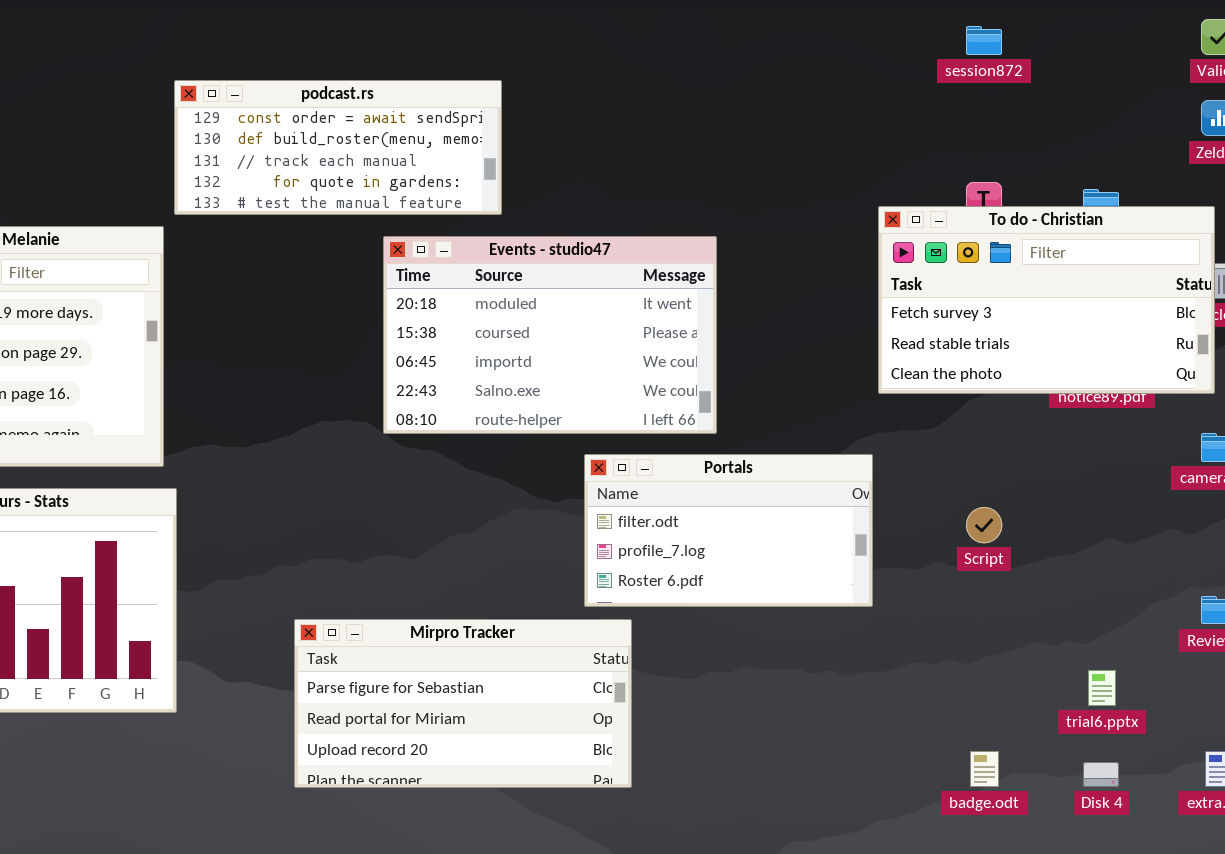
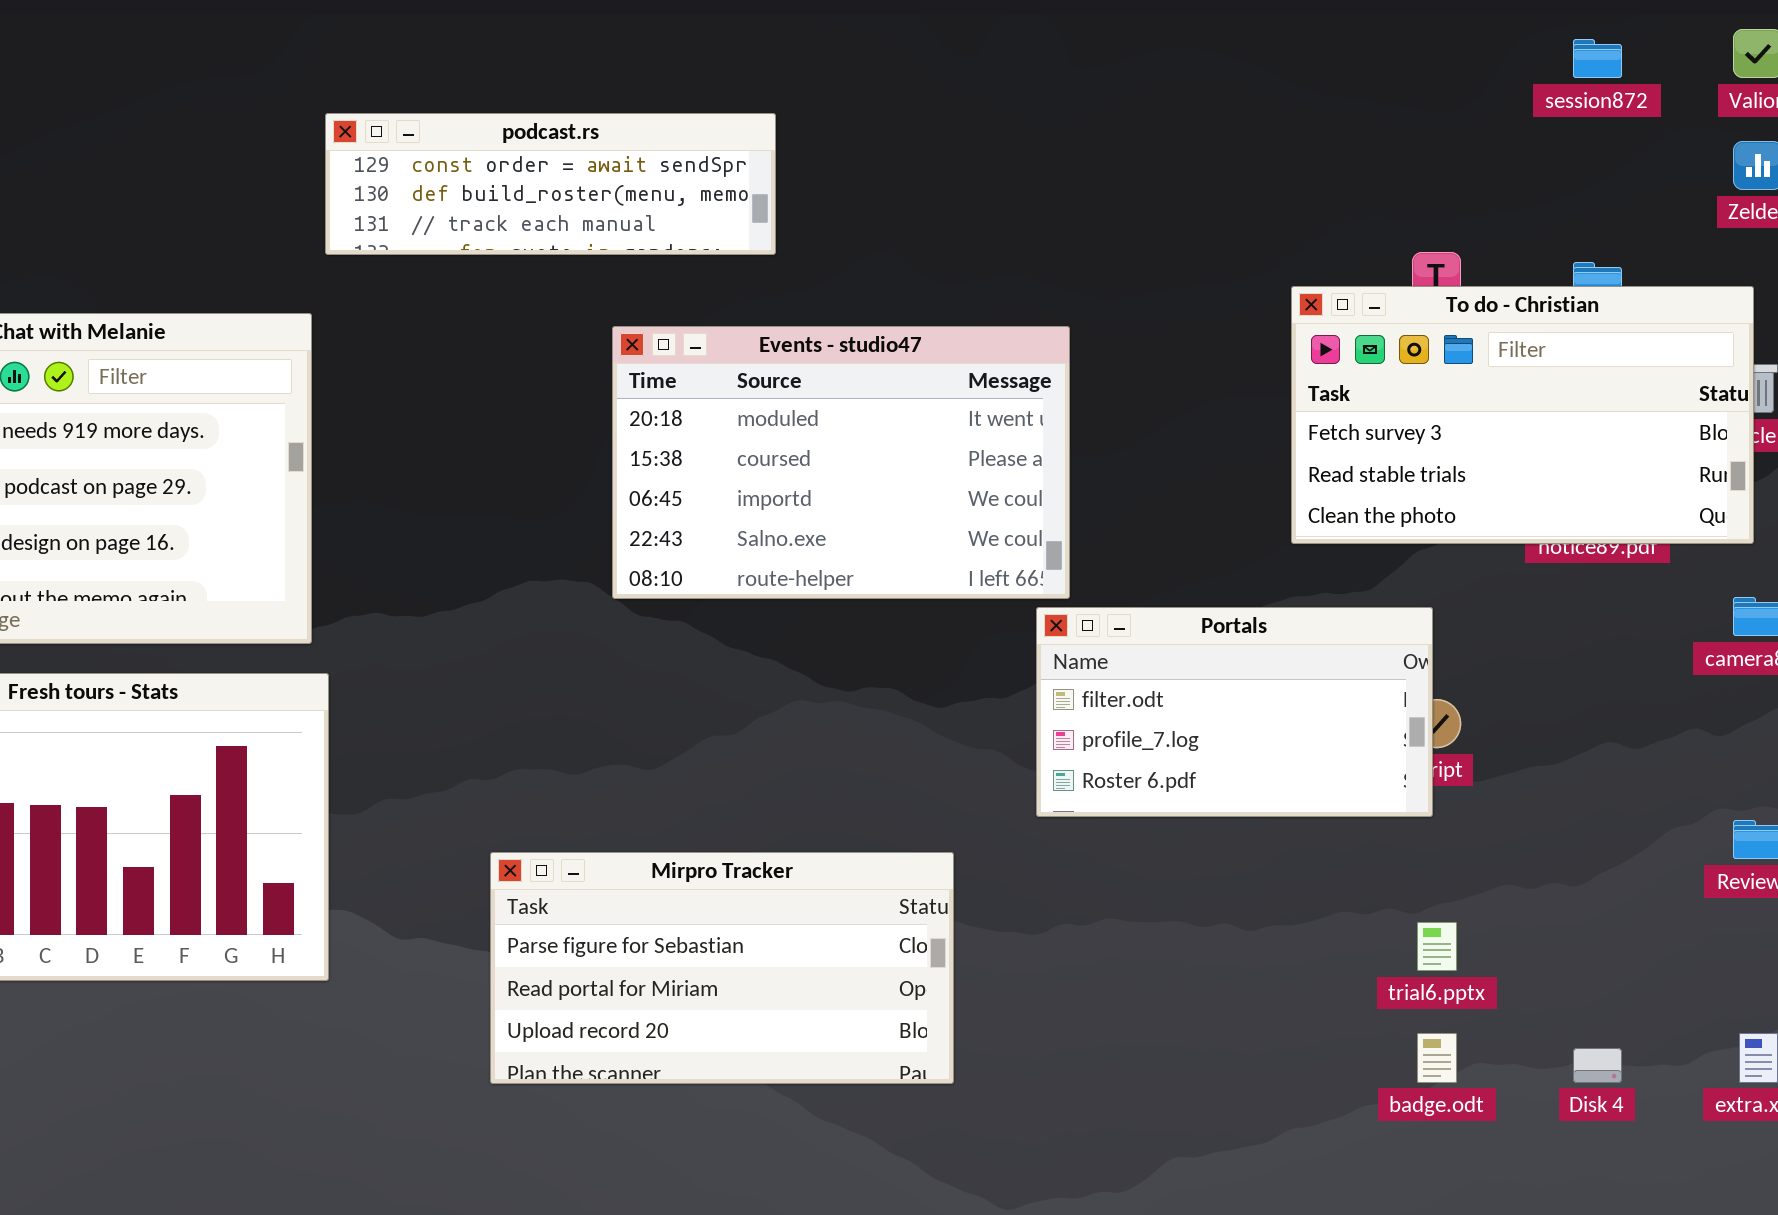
session872: [966,26,1002,55] -> [1573,39,1622,78], moved
podcast.rs: [174,80,502,215] -> [325,113,776,255], resized
Portals: [584,454,873,607] -> [1036,607,1433,817], moved
trial6.pptx: [1088,670,1116,706] -> [1417,922,1457,971], moved

